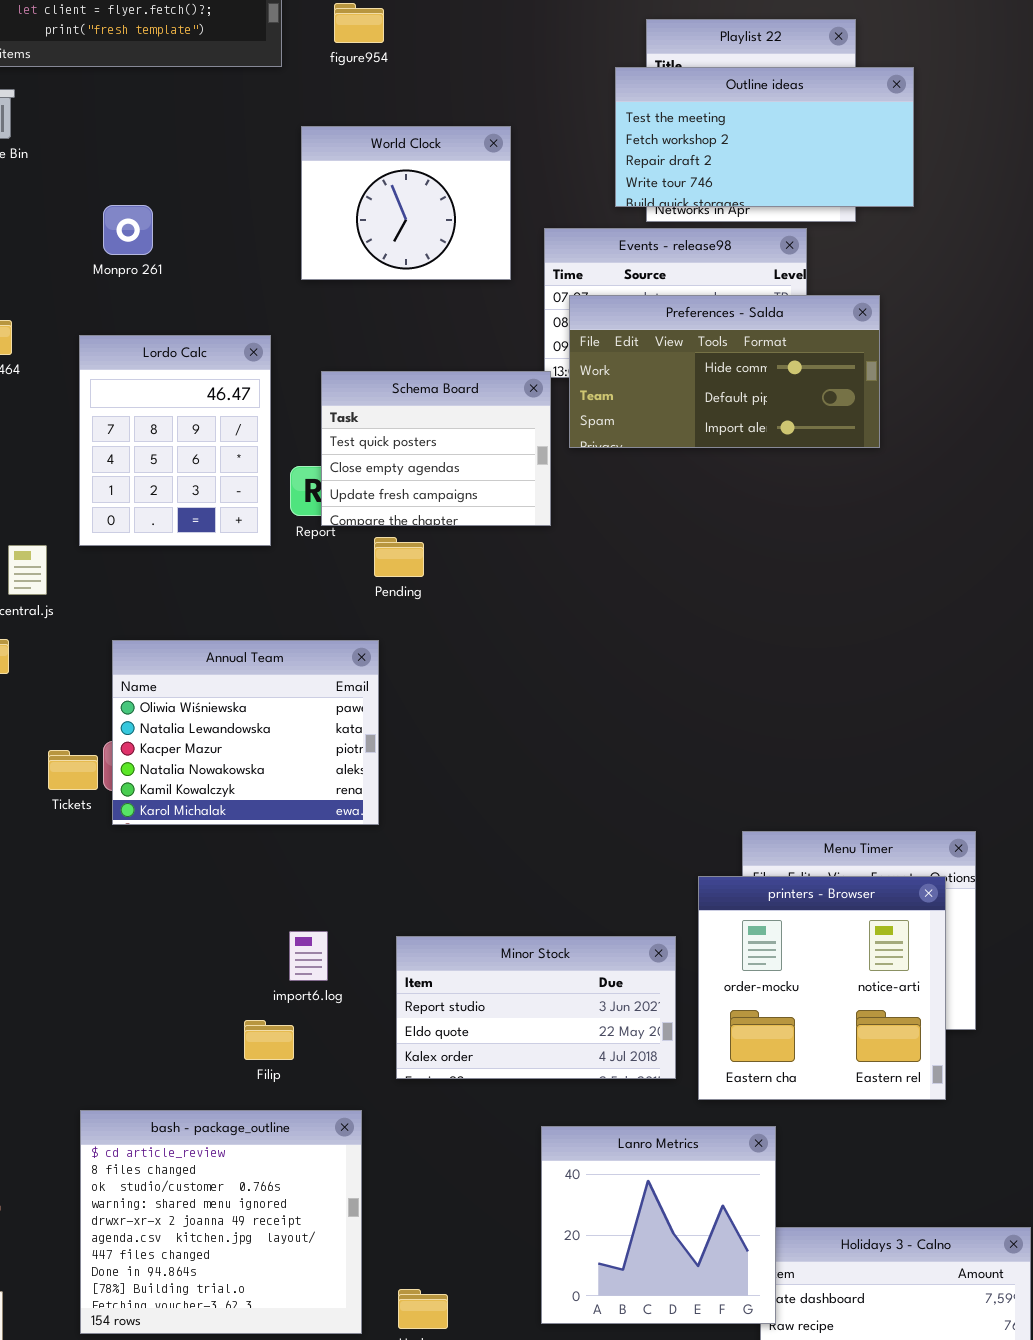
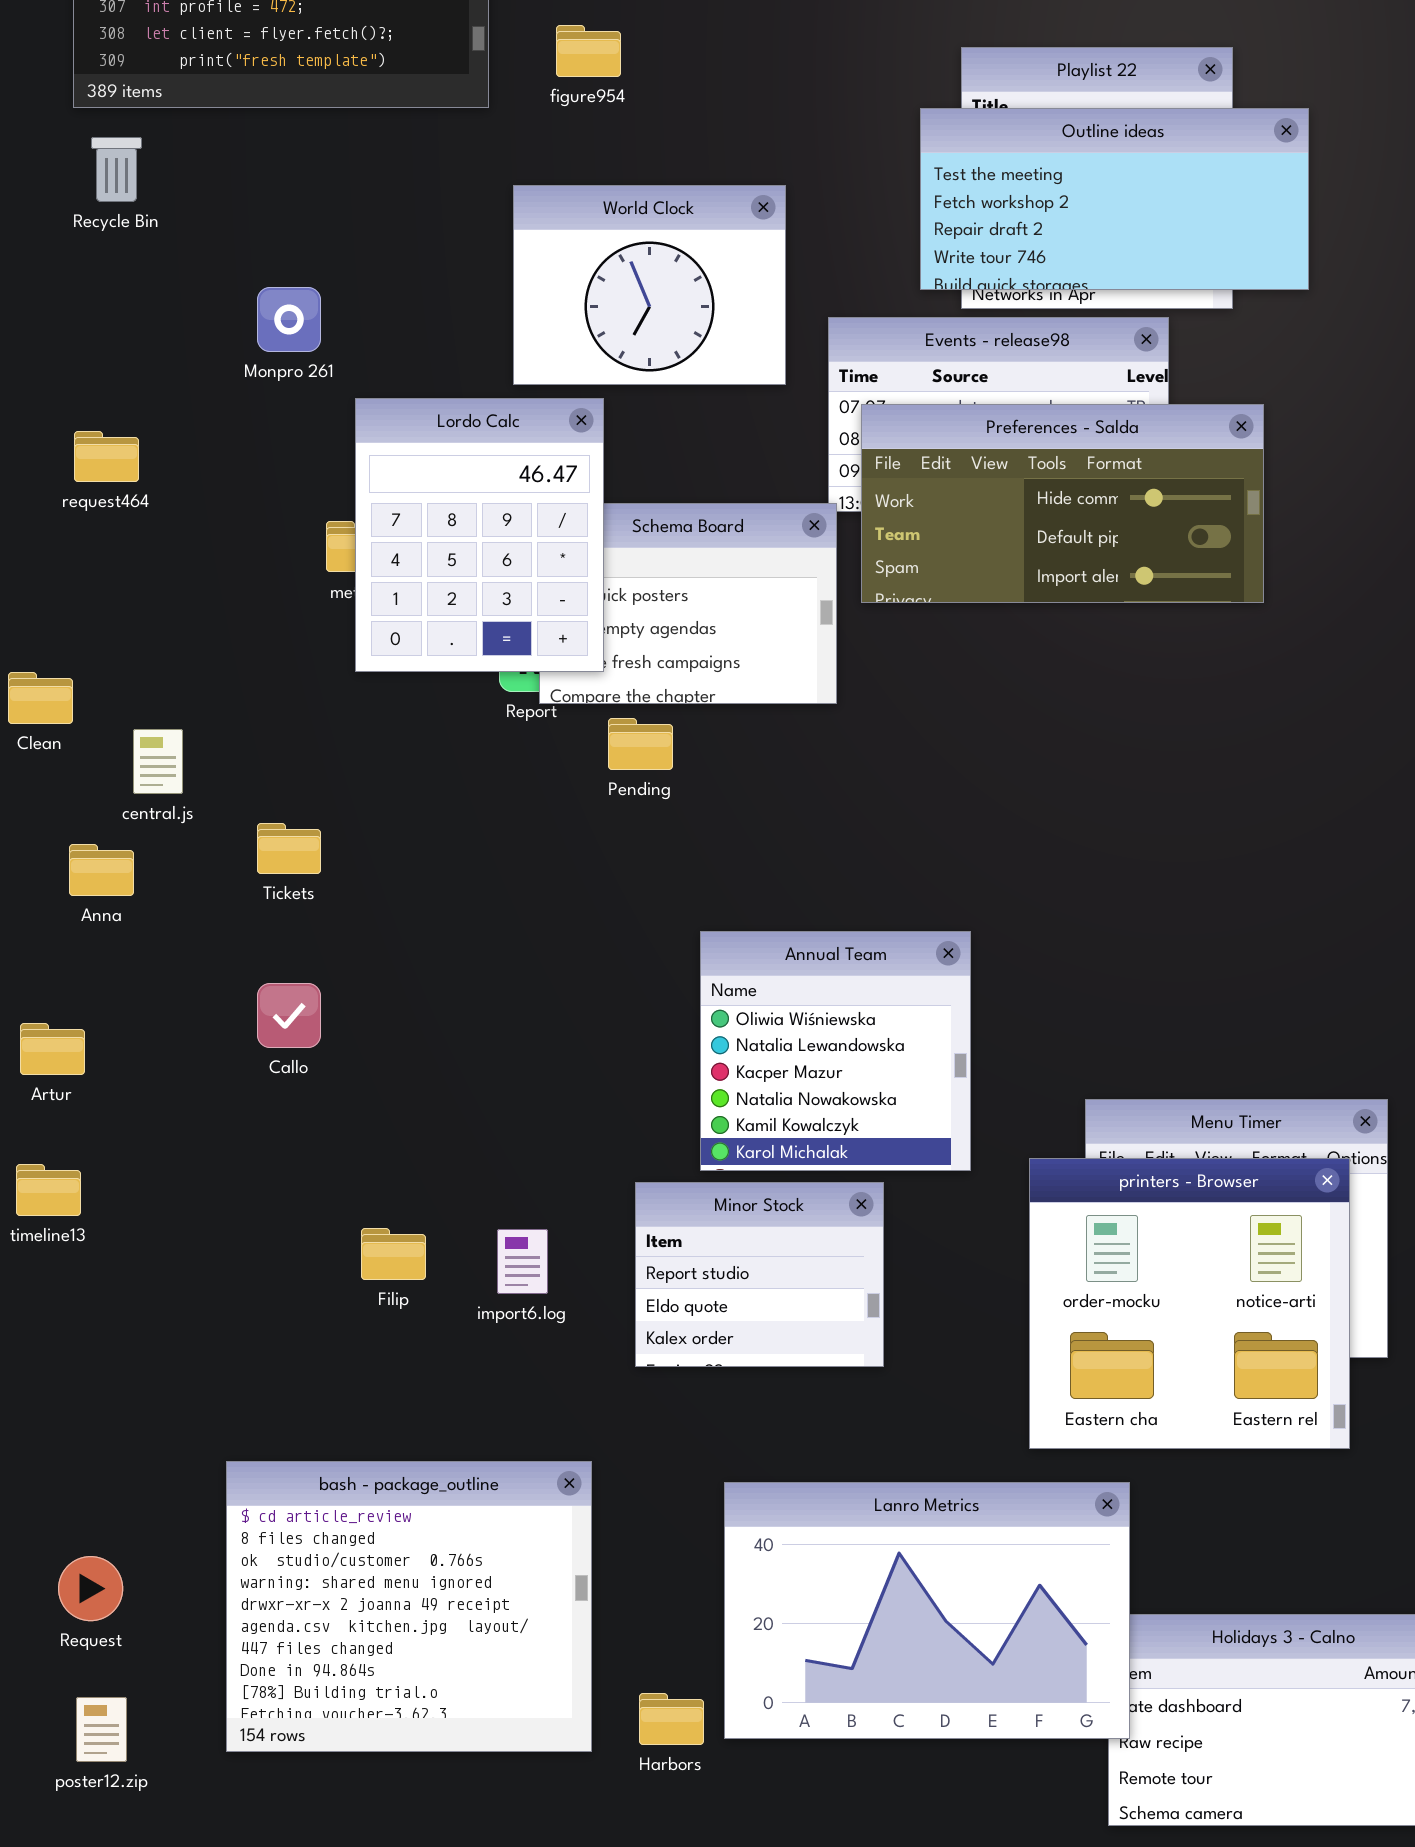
Lordo Calc: [79,335,271,546] -> [355,398,604,672], moved
Annual Team: [112,640,379,825] -> [700,931,971,1171], moved, resized
Tickets: [48,750,98,790] -> [257,823,321,874], moved
Minor Stock: [396,936,676,1079] -> [635,1182,884,1367], moved, resized
Filip: [244,1020,294,1060] -> [361,1228,426,1280], moved
Lanro Metrics: [541,1126,776,1324] -> [724,1482,1130,1739], resized

